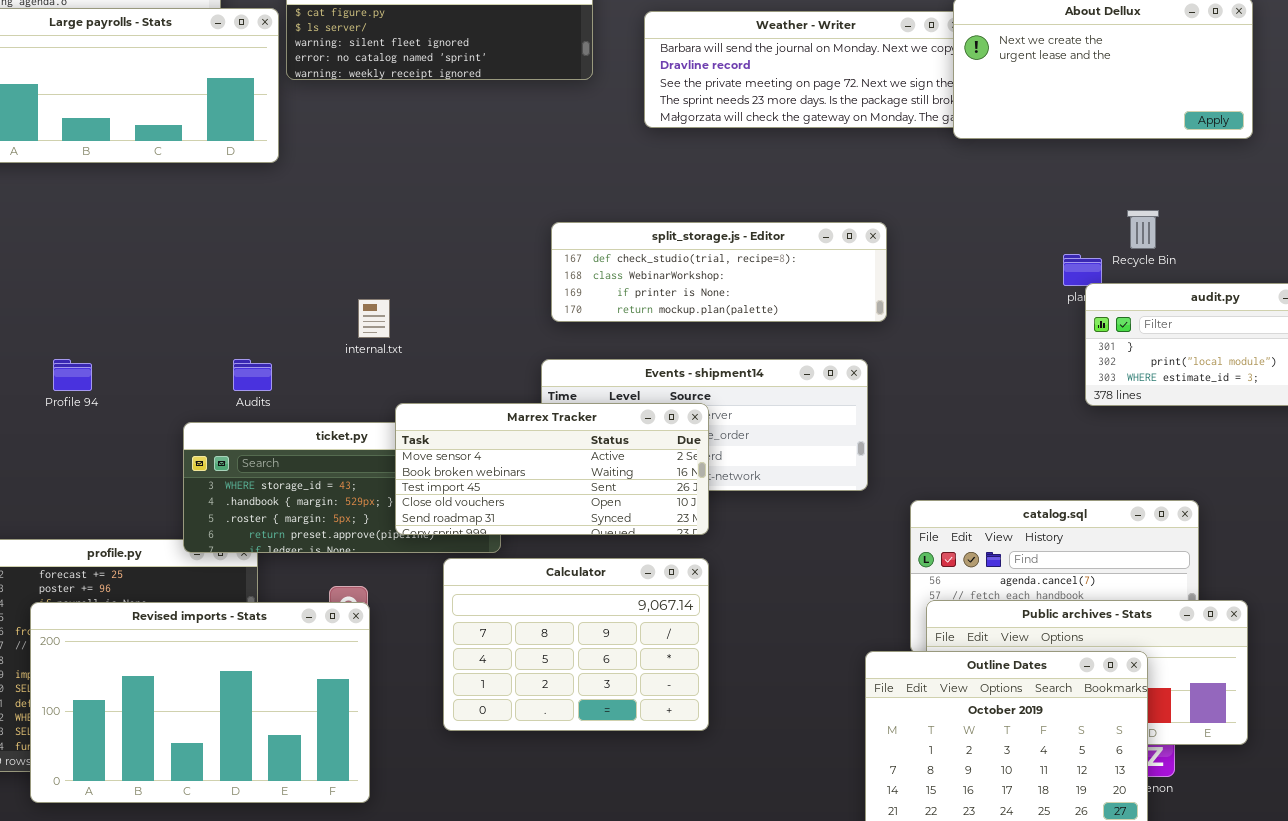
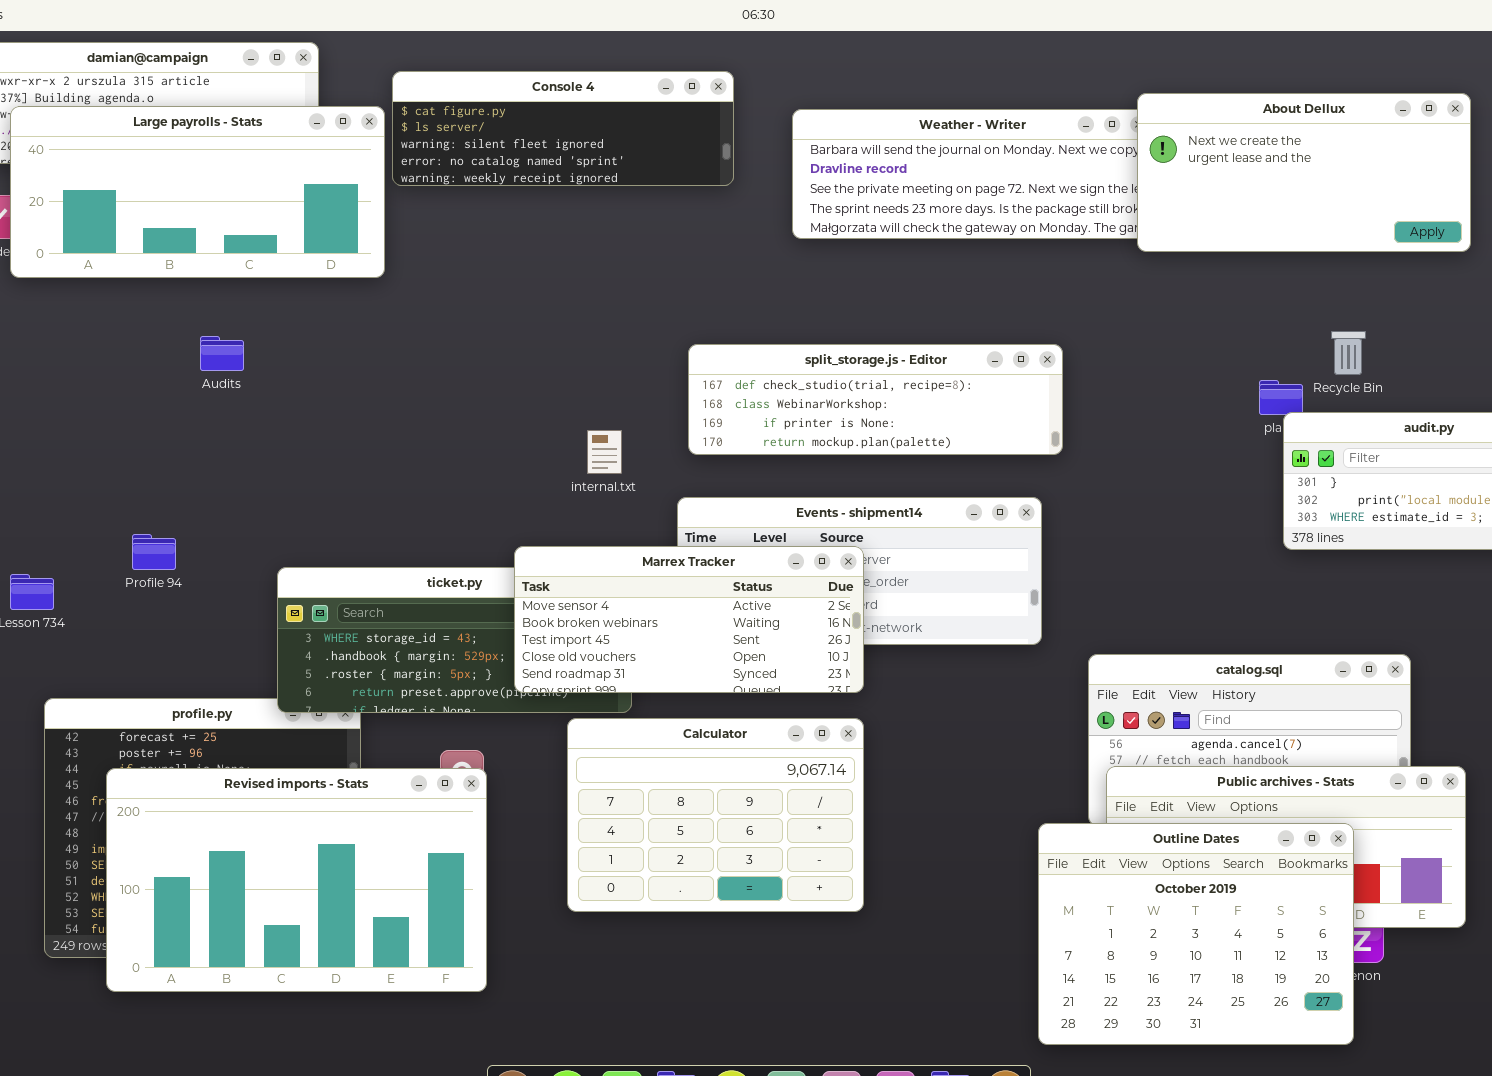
internal.txt: [358,299,390,338] -> [587,430,622,474], moved
Profile 94: [53,359,92,391] -> [132,534,176,570], moved
Audits: [233,359,272,391] -> [200,336,244,371], moved

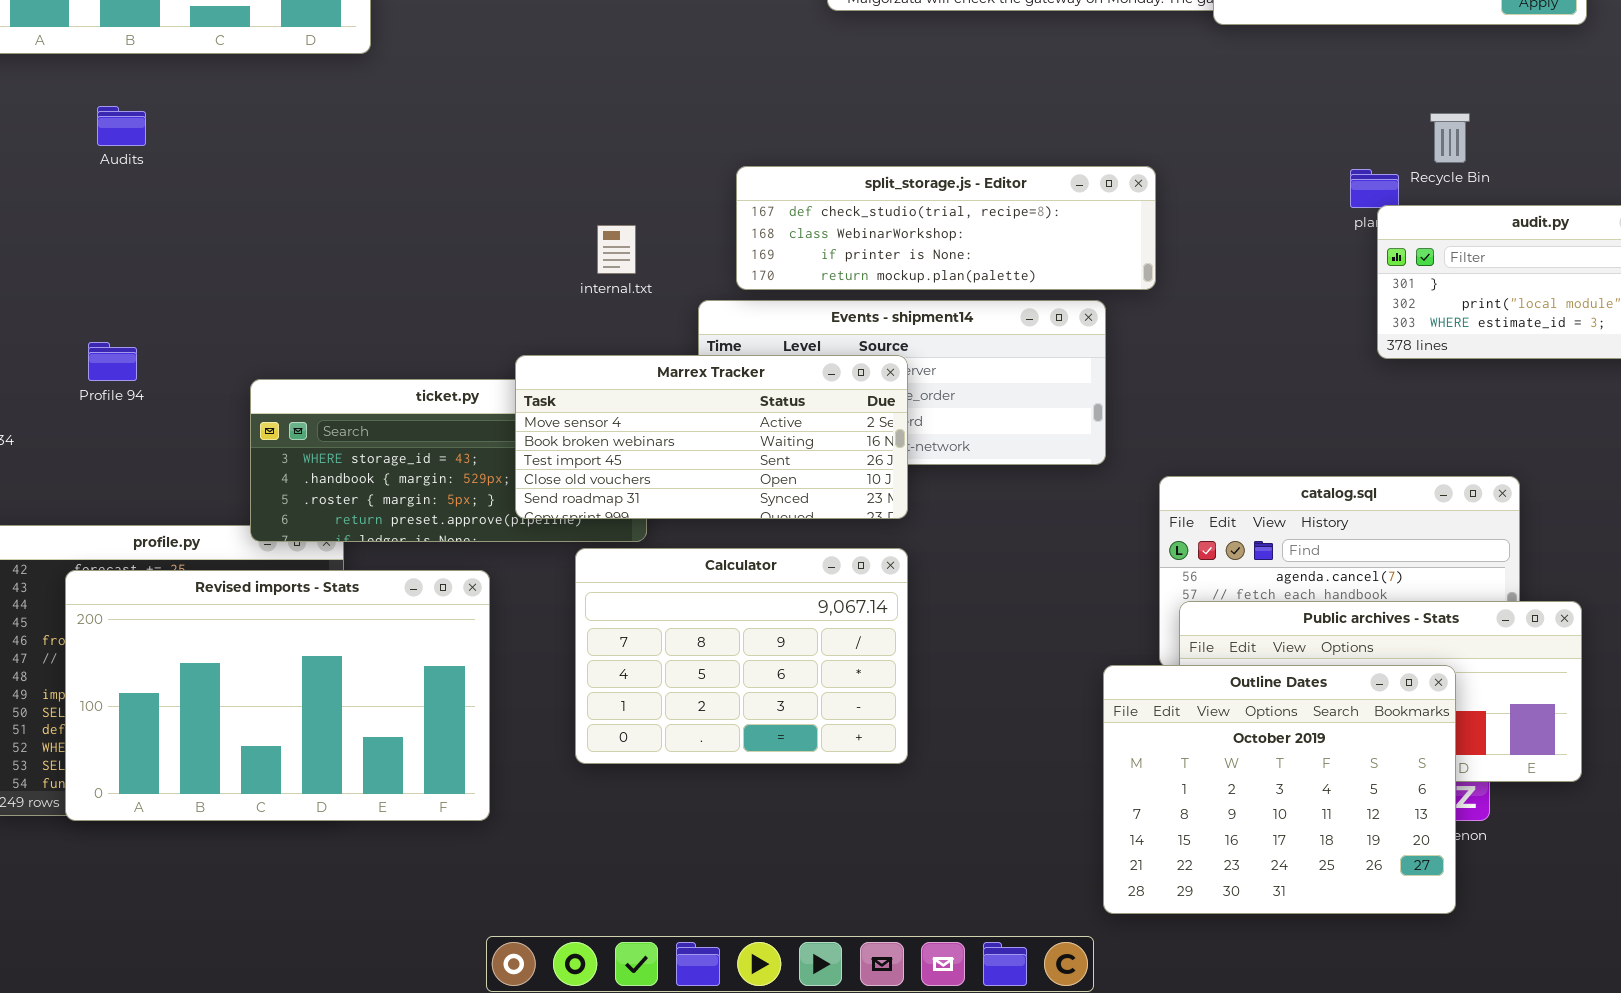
Audits: [200,336,244,371] -> [97,106,146,146], moved
split_storage.js - Editor: [688,344,1063,455] -> [736,166,1156,290], moved
Revised imports - Stats: [106,768,487,992] -> [65,570,490,821], moved

